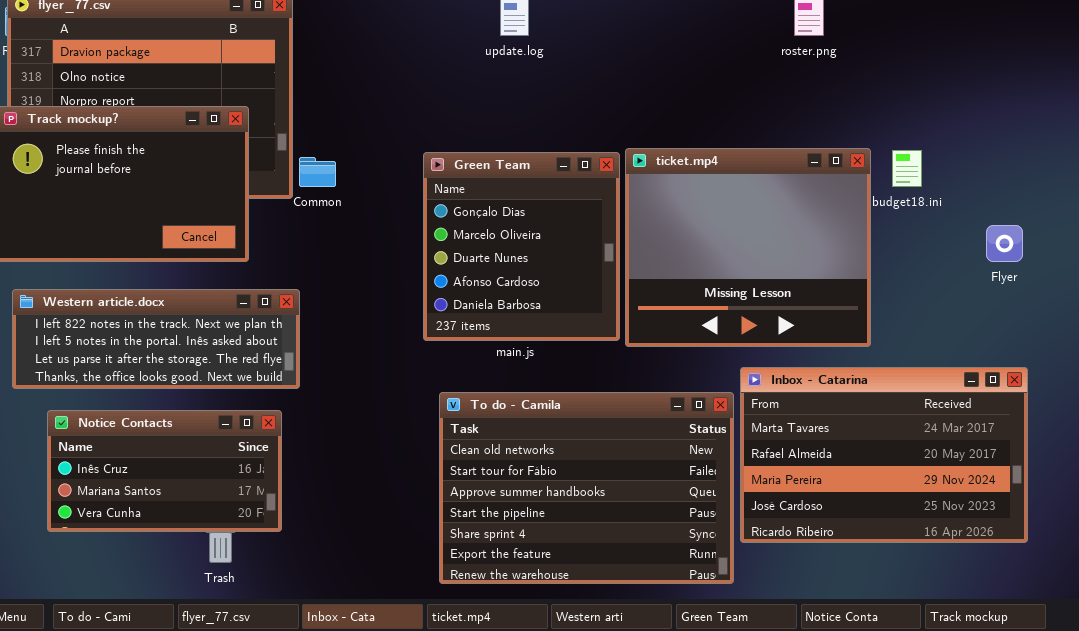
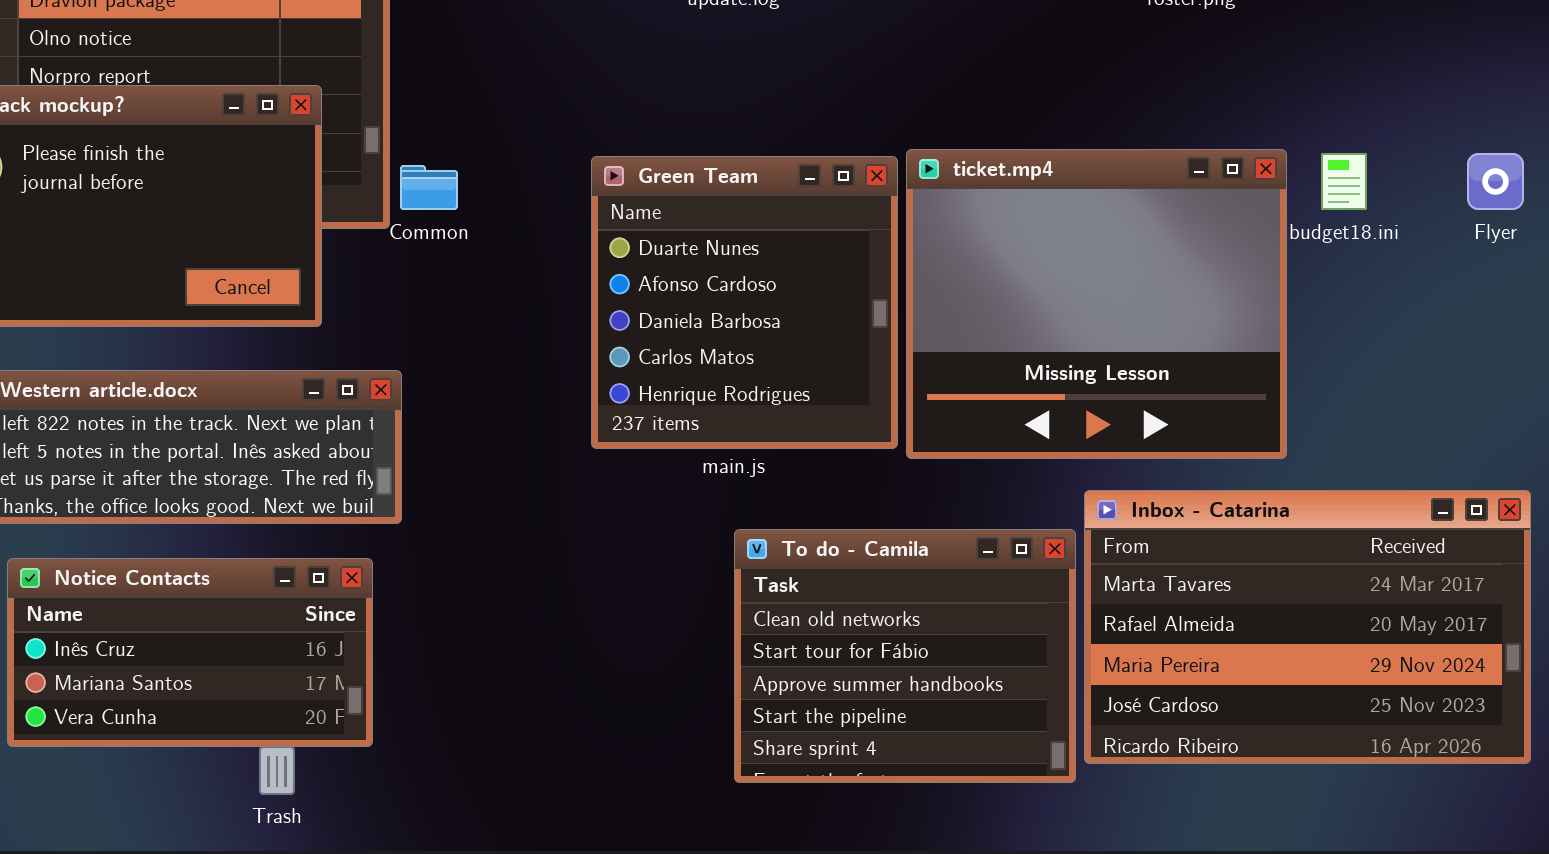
Green Team: [423,152,620,341] -> [591,156,898,449], scrolled down 2 rows
Flyer: [986,225,1023,262] -> [1467,153,1524,210], moved
To do - Camila: [439,392,734,584] -> [734,529,1076,783], resized

